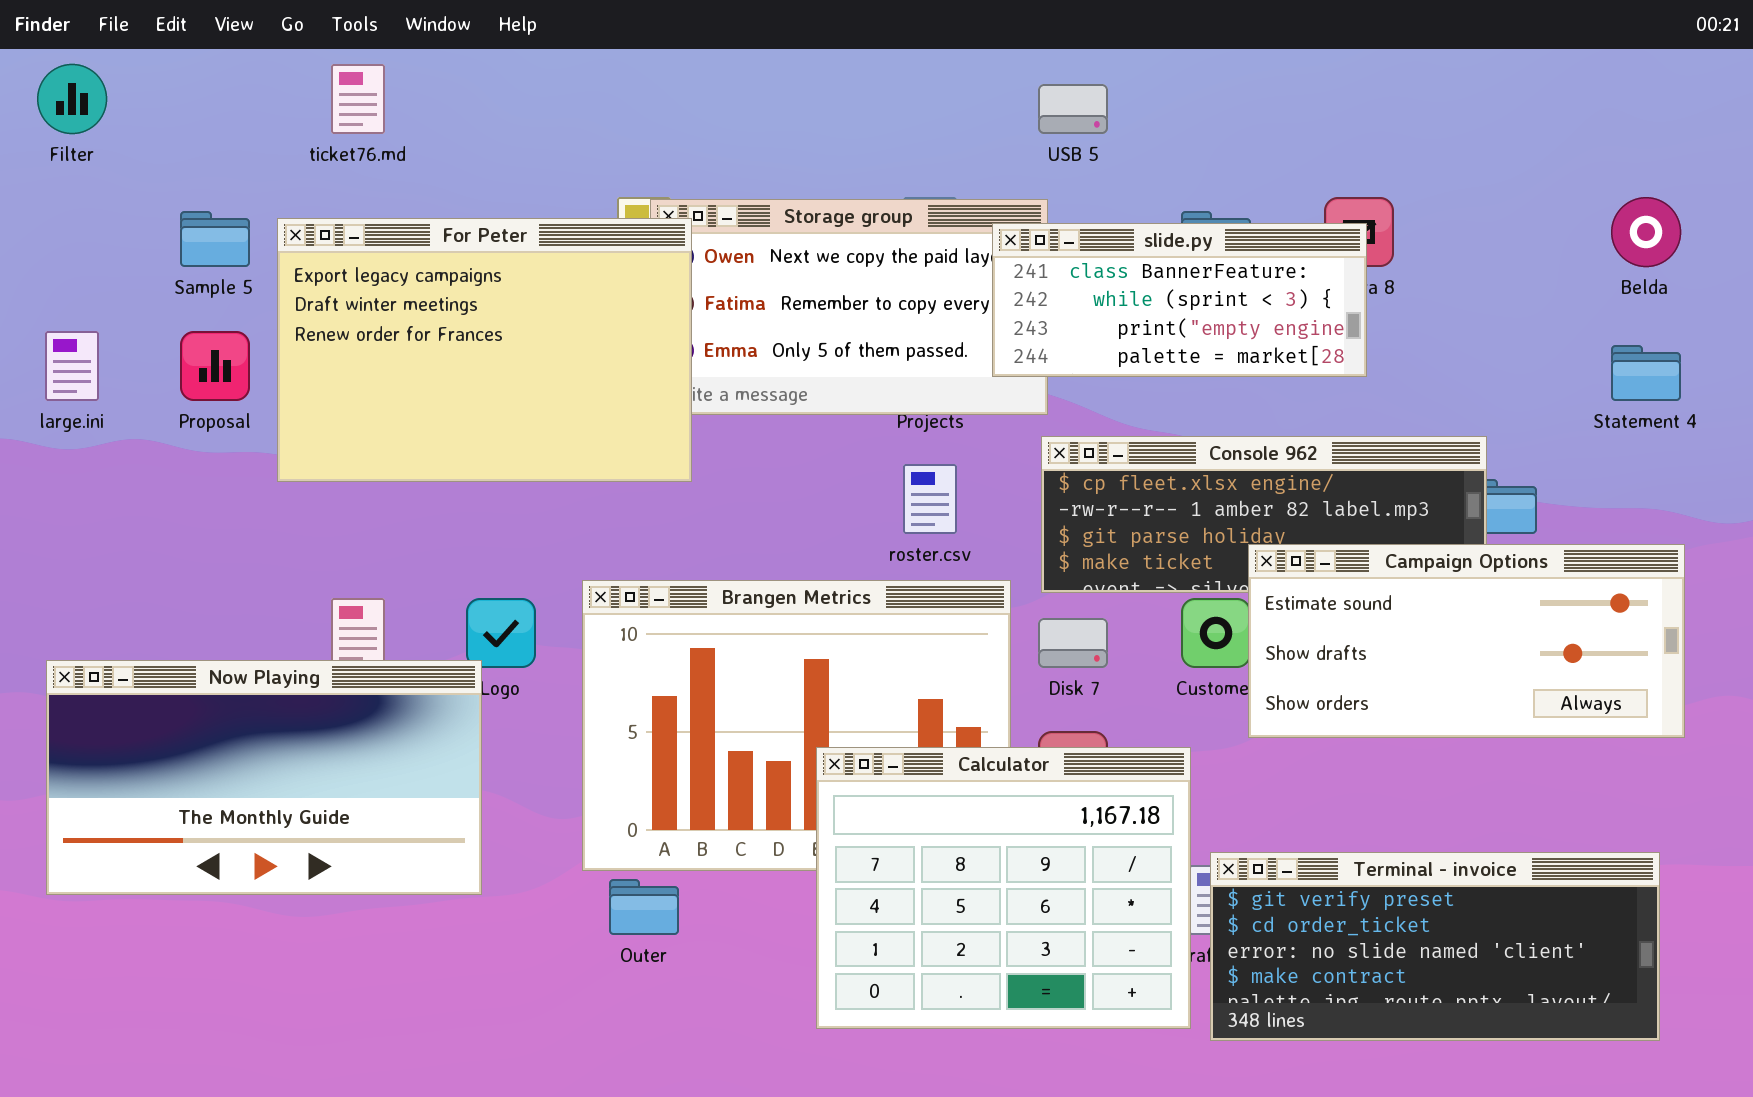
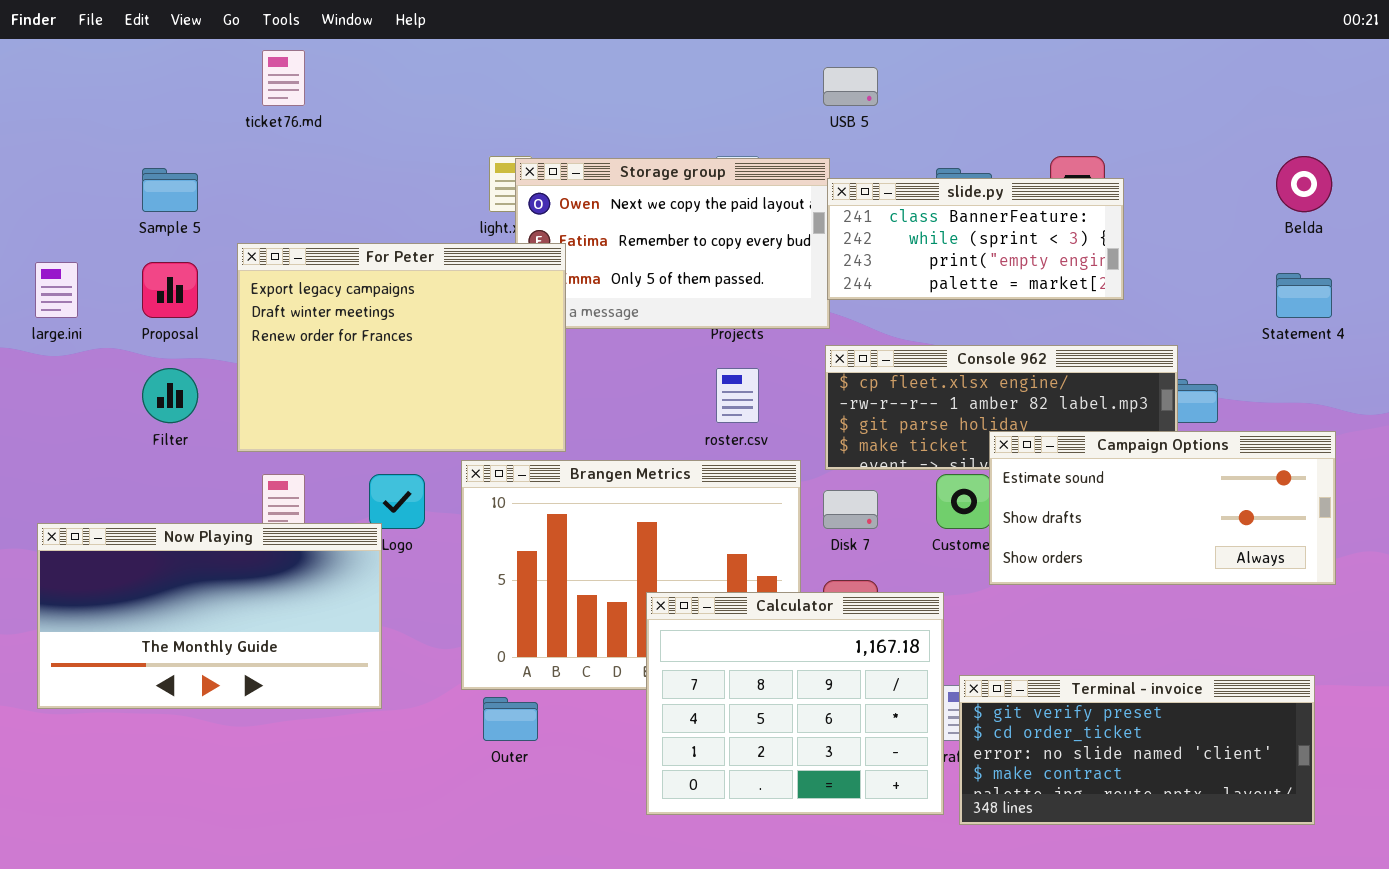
Filter: [37,64,107,134] -> [142,368,198,423], moved
For Peter: [277,218,692,482] -> [237,243,566,452], moved
slide.py: [992,223,1367,377] -> [827,178,1124,300], moved

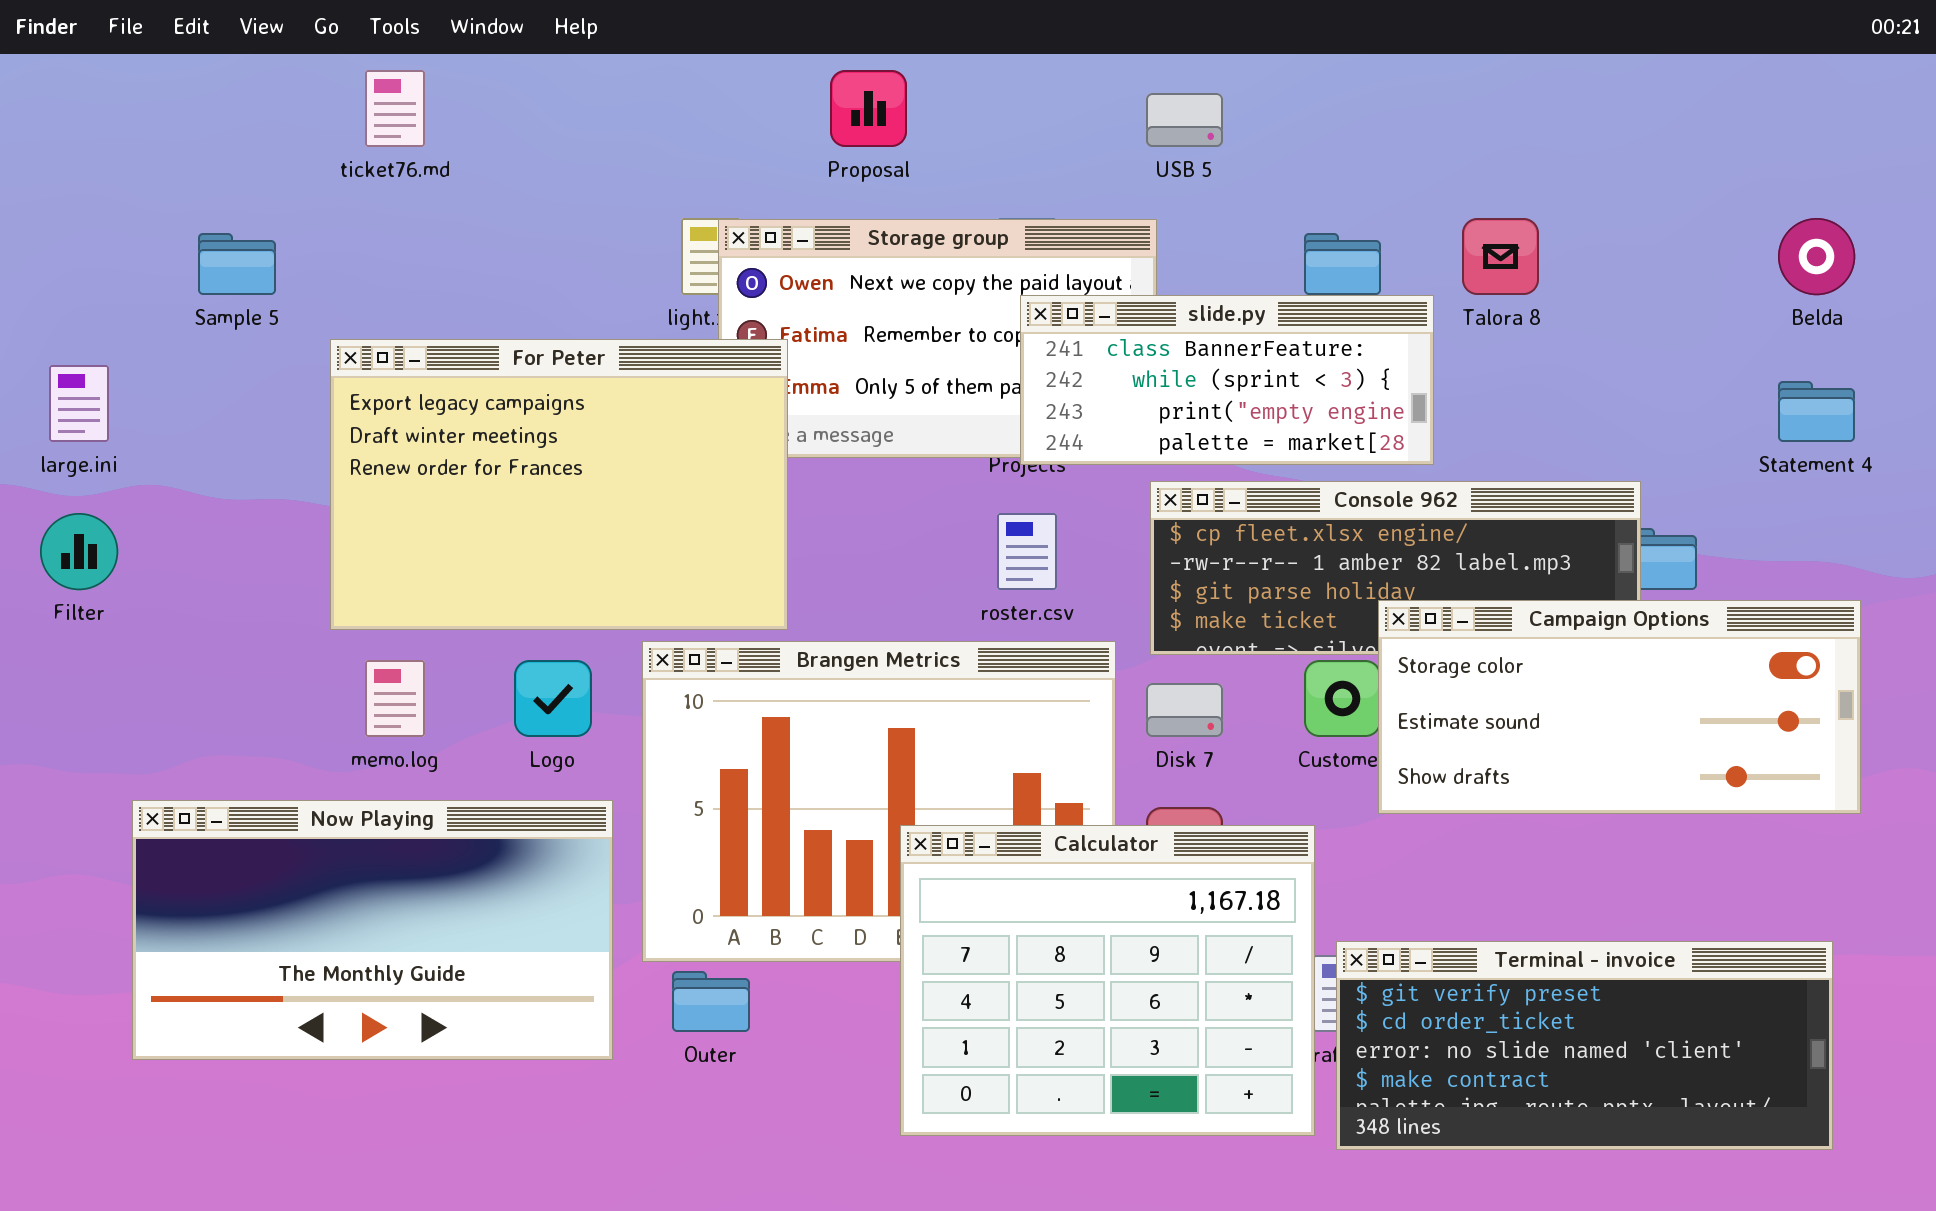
slide.py: [827,178,1124,300] -> [1020,295,1434,465], moved
Proposal: [142,262,198,318] -> [830,70,907,147], moved
Filter: [142,368,198,423] -> [40,513,118,590], moved
Campaign Options: [989,431,1336,585] -> [1378,600,1861,814], scrolled up 1 row
Now Playing: [37,523,382,709] -> [132,800,613,1060], moved

